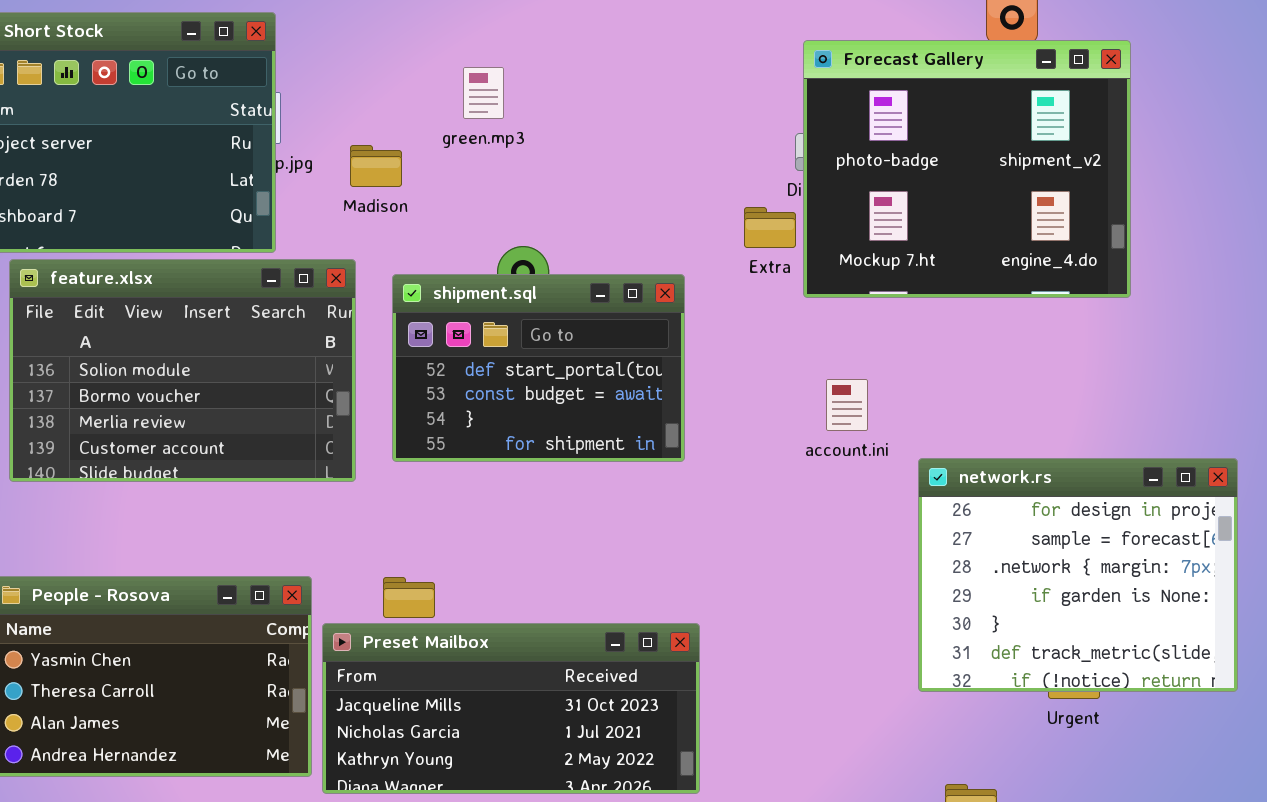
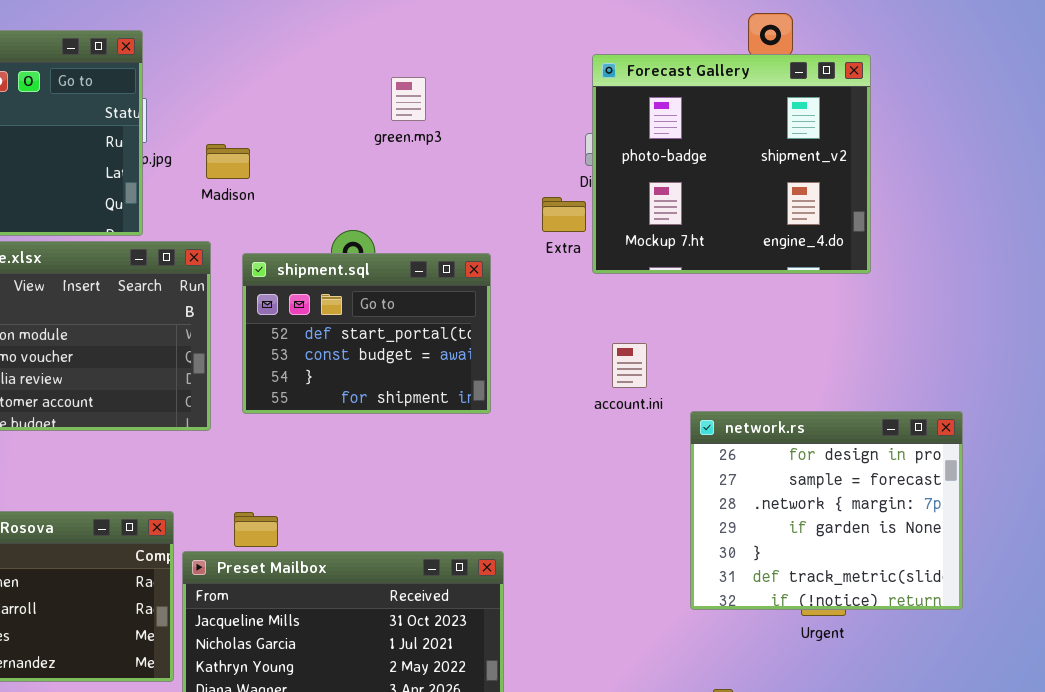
green.mp3: [463,67,504,119] -> [391,77,426,121], moved

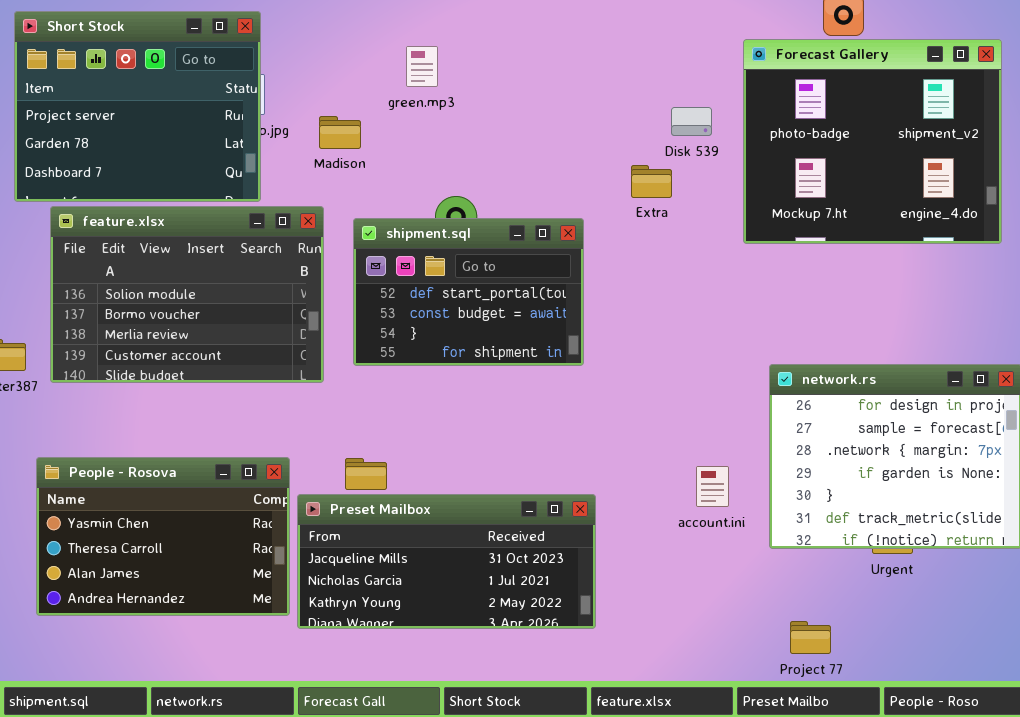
Forecast Gallery: [592,54,871,274] -> [743,39,1002,244], moved
green.mp3: [391,77,426,121] -> [406,46,438,87], moved
account.ini: [612,343,647,388] -> [696,466,729,507], moved

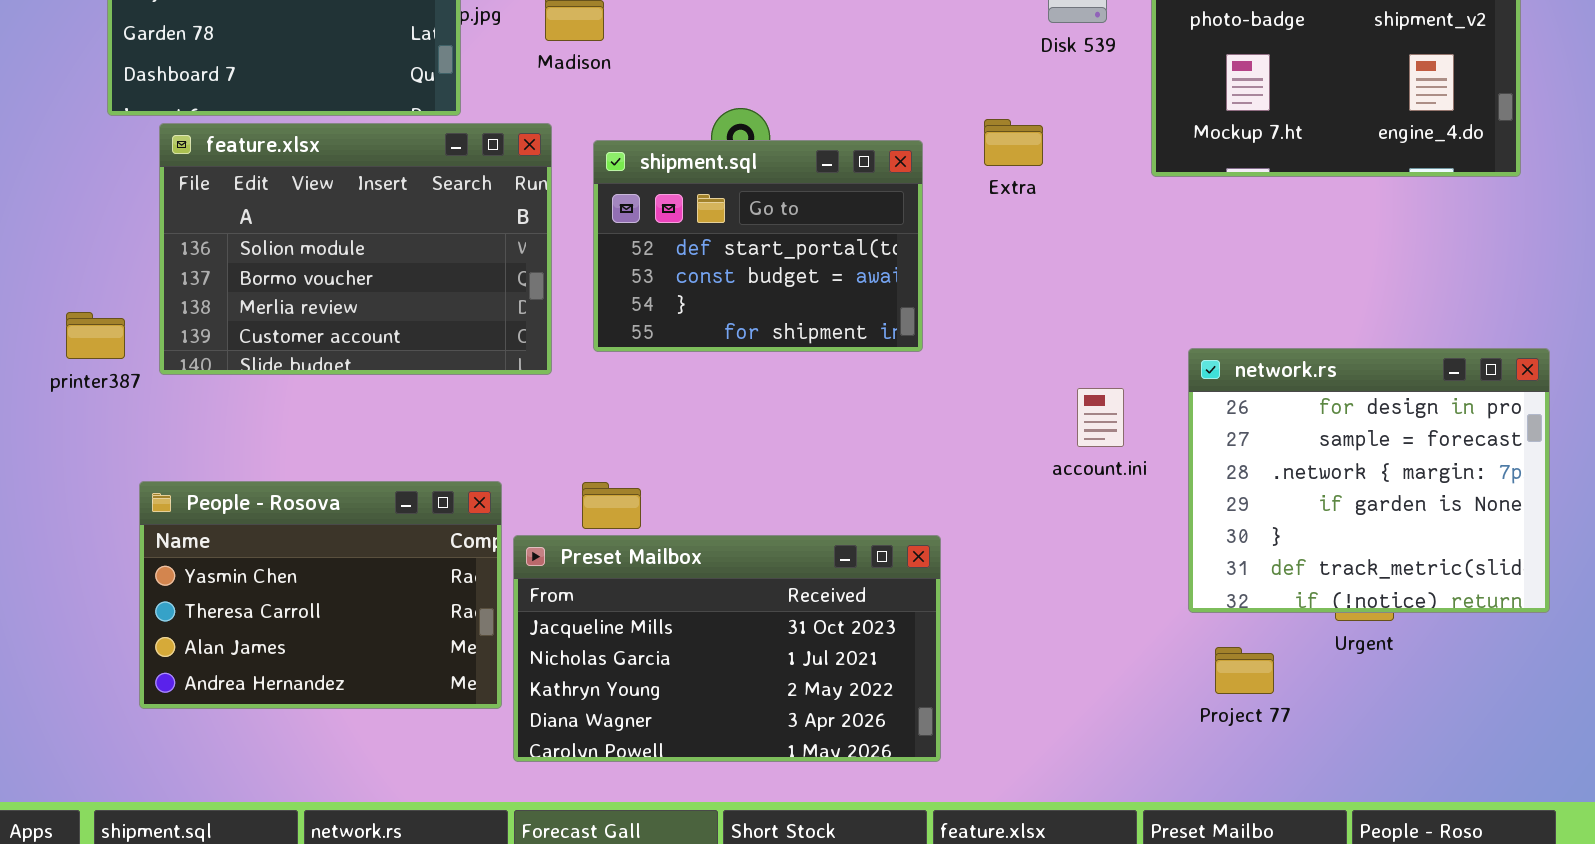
Extra: [631,165,672,198] -> [984,119,1043,166], moved
account.ini: [696,466,729,507] -> [1077,388,1124,447], moved
Preset Mailbox: [297,494,596,629] -> [513,535,941,762], resized
Project 77: [790,621,831,654] -> [1215,647,1274,694], moved

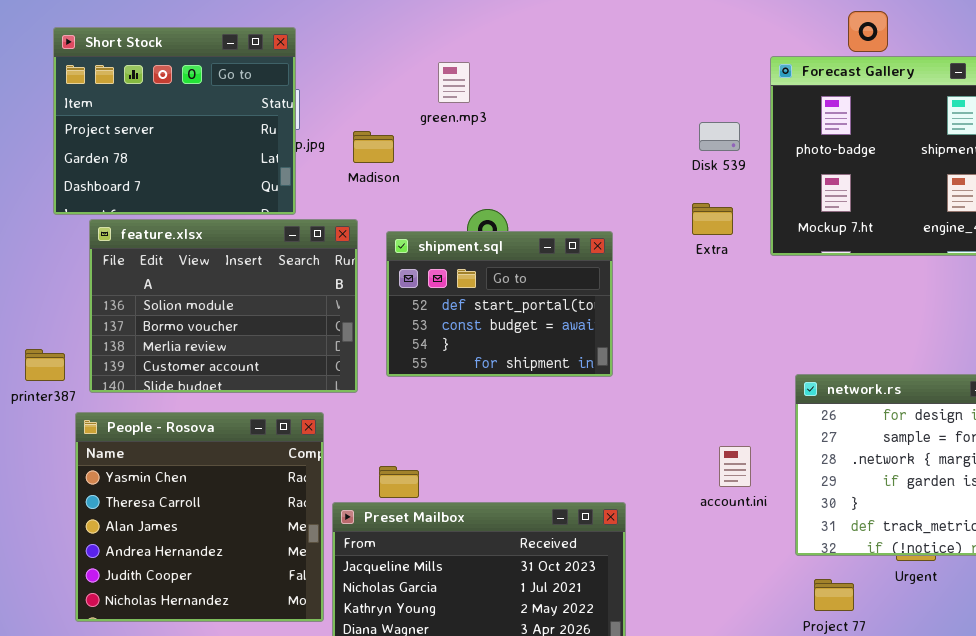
Extra: [984,119,1043,166] -> [692,203,733,235], moved
account.ini: [1077,388,1124,447] -> [719,446,751,487], moved
People - Rosova: [139,481,502,709] -> [75,412,324,622], resized

